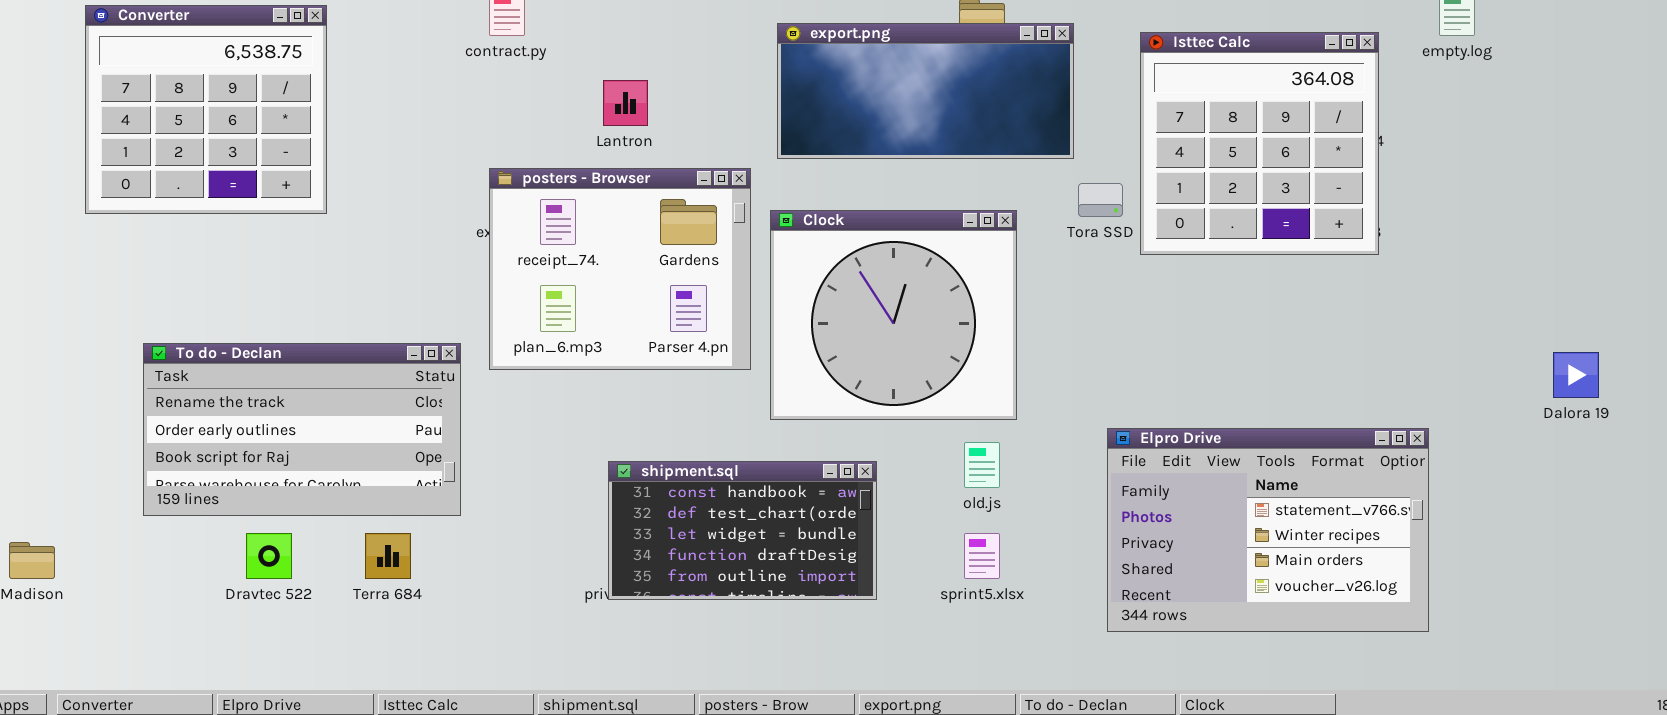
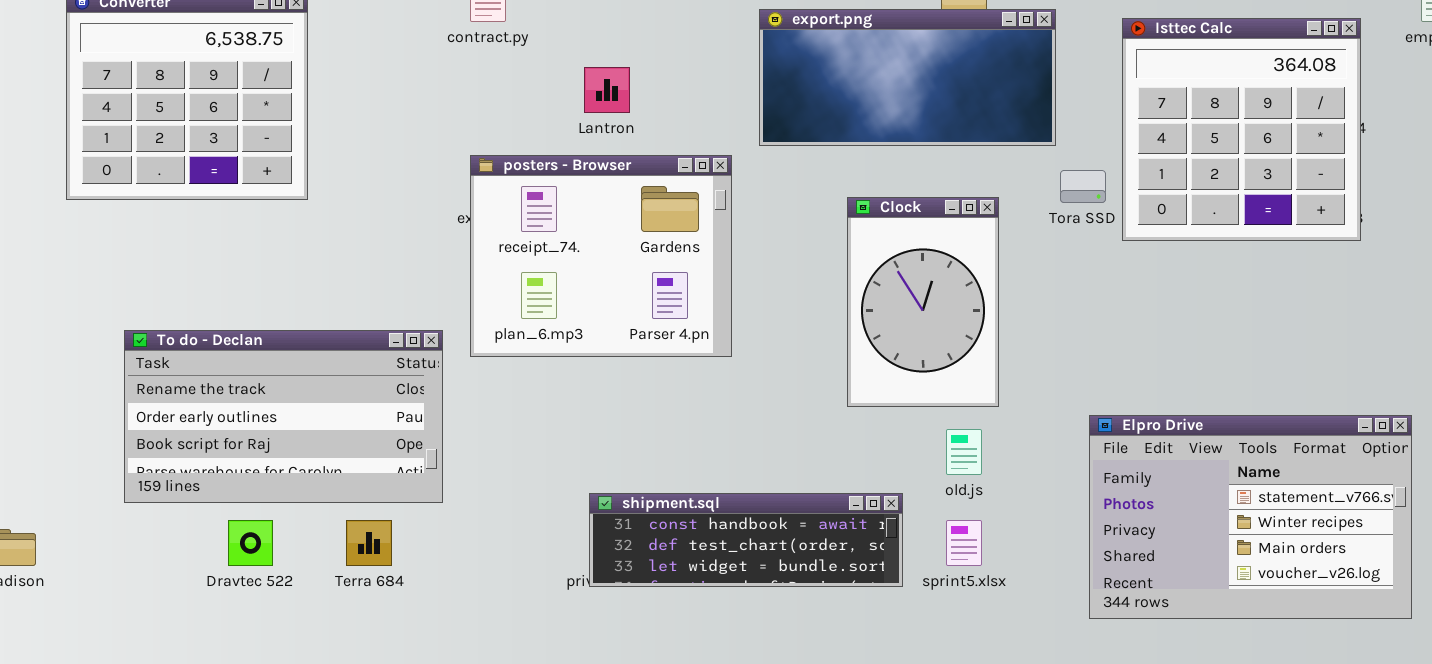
Clock: [770,210,1017,420] -> [847,197,999,407], resized
shipment.sql: [608,461,877,600] -> [589,493,903,587], resized

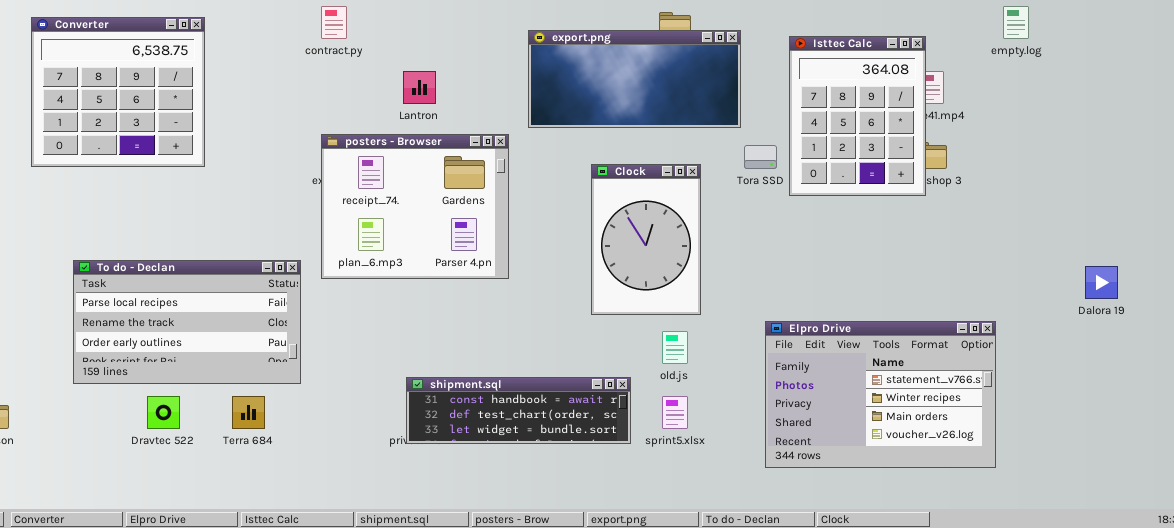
Isttec Calc: [1122,18,1361,241] -> [789,36,926,196], resized
To do - Declan: [124,330,443,503] -> [73,260,301,384], scrolled up 1 row

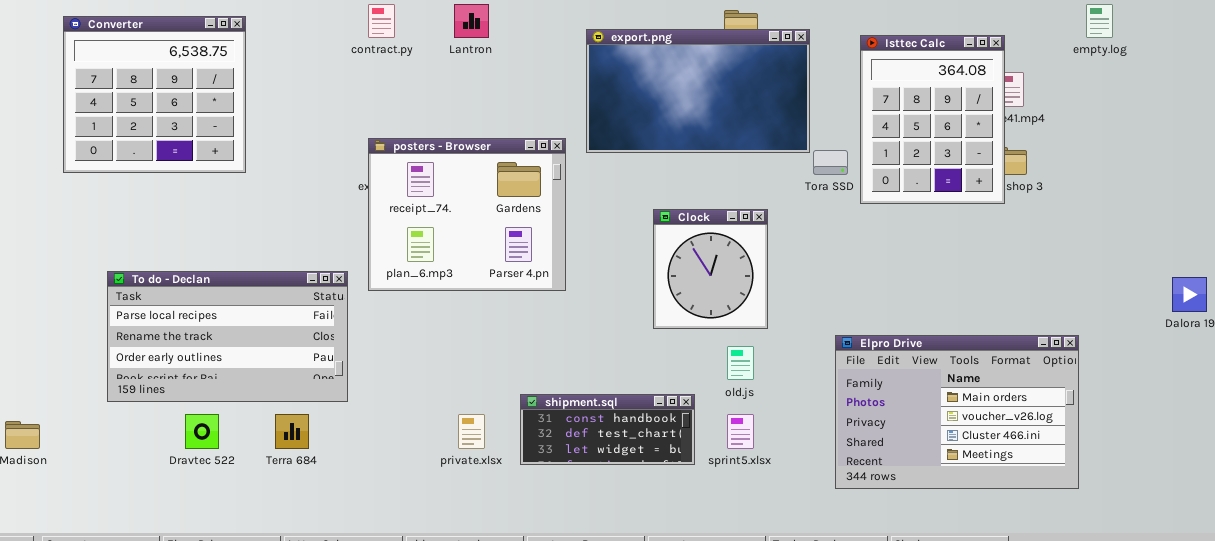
export.png: [528,30,741,128] -> [586,29,810,153], resized
Lantron: [403,71,436,104] -> [454,4,489,38], moved
Clock: [591,164,701,315] -> [653,209,768,329], resized
Elpro Drive: [765,321,996,468] -> [835,335,1079,489], scrolled down 2 rows
shipment.sql: [406,377,631,444] -> [520,394,695,465], resized

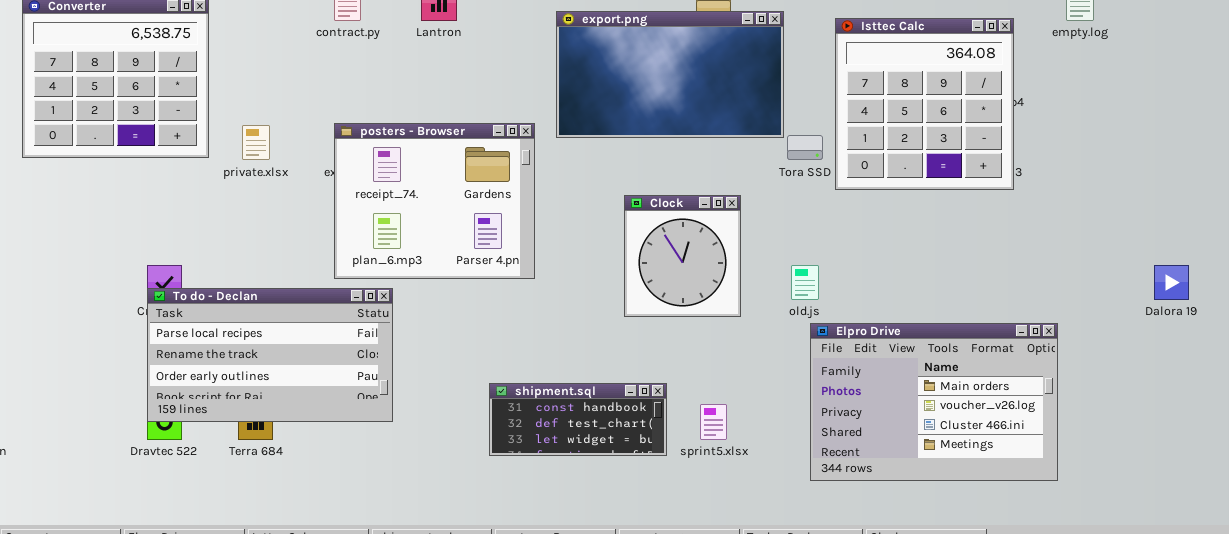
Isttec Calc: [860,35,1005,204] -> [835,18,1014,190], resized
To do - Declan: [107,271,348,402] -> [147,288,393,422], moved
old.js: [727,346,754,380] -> [791,265,819,300], moved
private.xlsx: [458,414,485,449] -> [242,125,270,160], moved

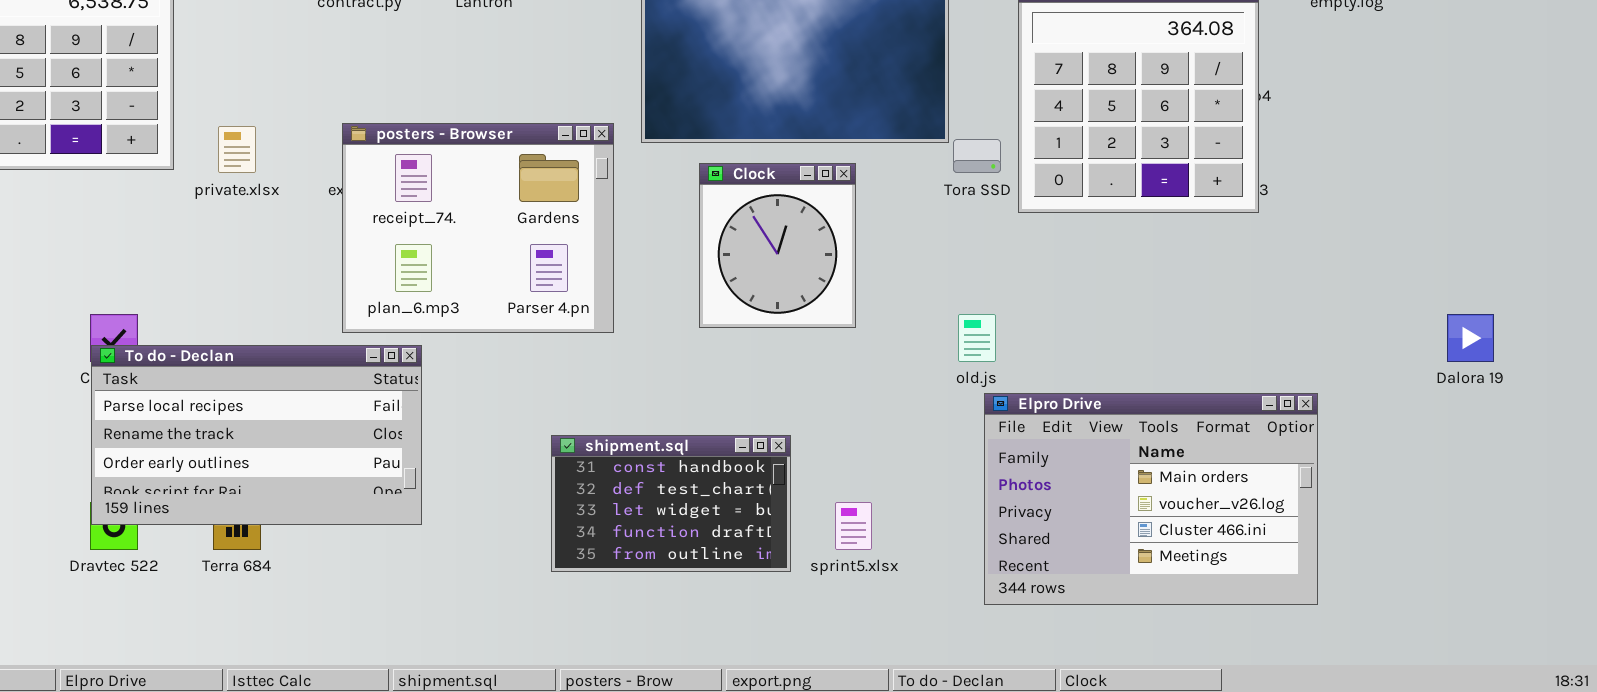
Clock: [624,195,741,317] -> [699,163,856,328], moved
shipment.sql: [489,383,667,456] -> [551,435,791,572], resized

